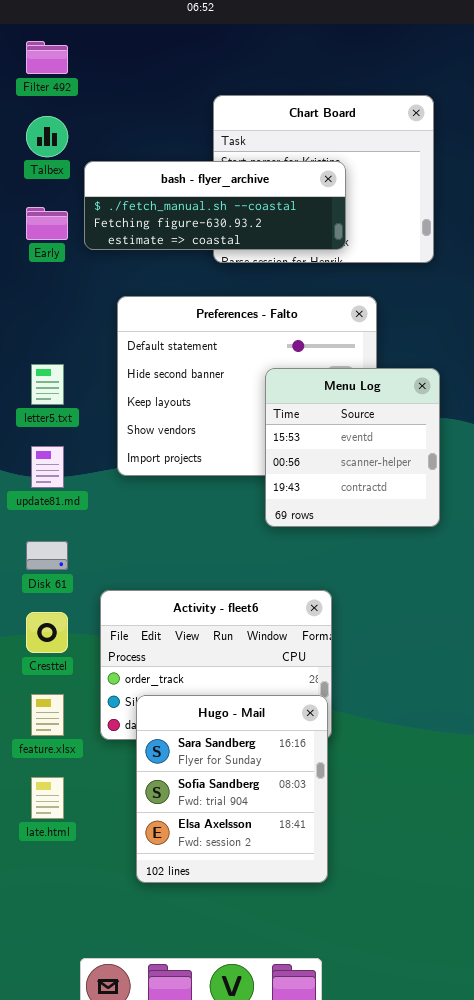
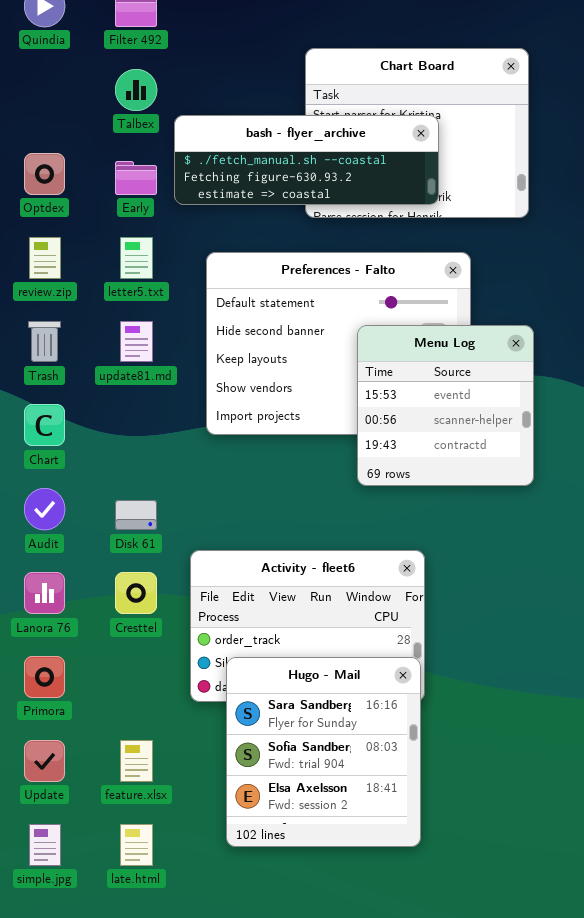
letter5.txt: [31,364,64,405] -> [120,237,153,279], moved
update81.md: [31,446,64,488] -> [120,321,153,362], moved
feature.xlsx: [31,694,64,736] -> [120,740,153,782], moved
late.html: [31,777,64,819] -> [120,824,153,866], moved

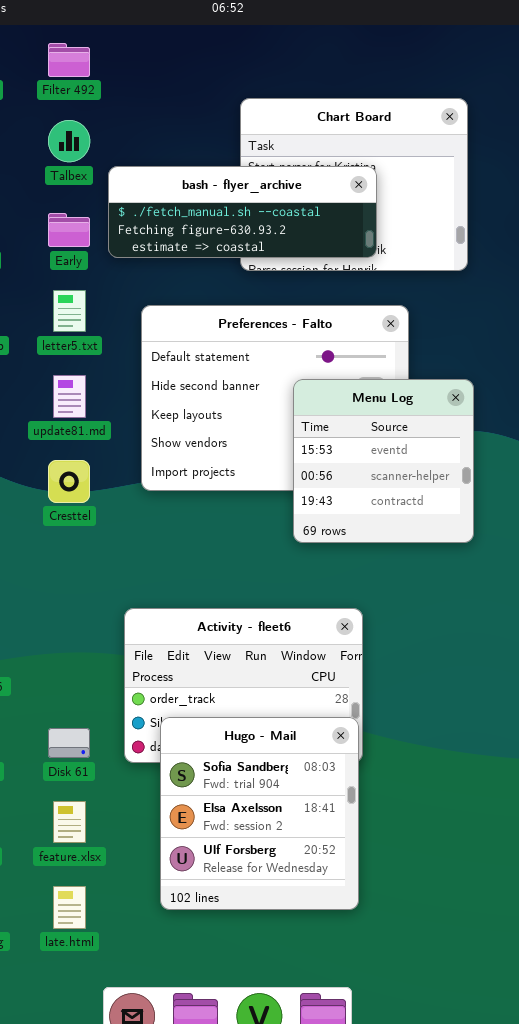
Disk 61: [115,500,157,530] -> [48,728,90,758], moved
Cresttel: [115,572,157,614] -> [48,460,90,503], moved
Hugo - Mail: [226,657,421,847] -> [160,717,359,910], scrolled down 1 row

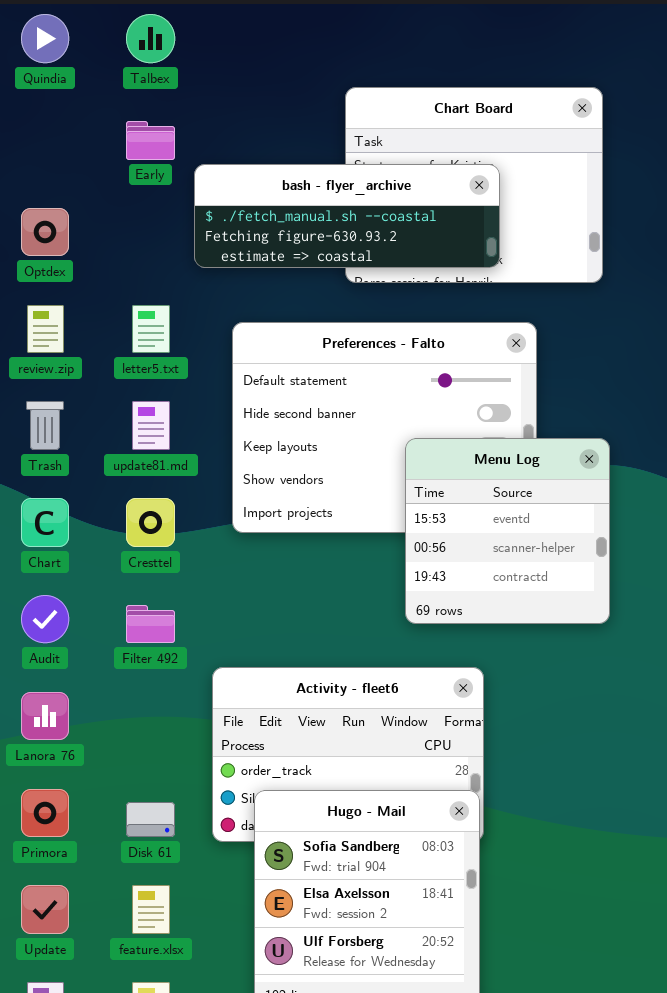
Filter 492: [48,43,90,77] -> [126,605,175,643], moved
Talbex: [48,120,90,162] -> [126,14,175,63], moved
Early: [48,213,90,247] -> [126,121,175,160], moved
Menu Log: [293,379,474,543] -> [405,438,610,624], moved

